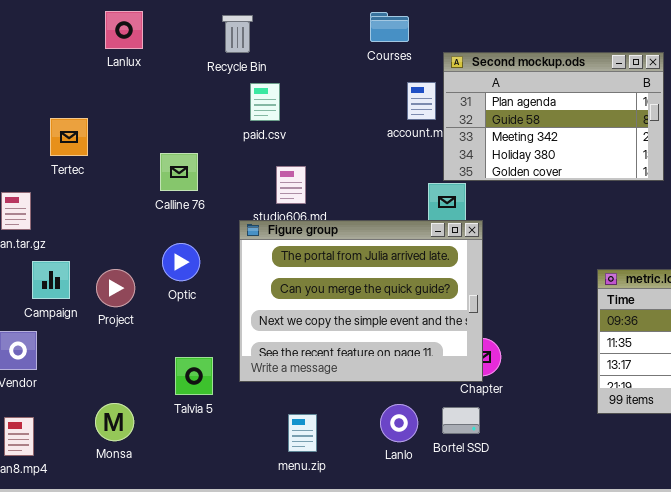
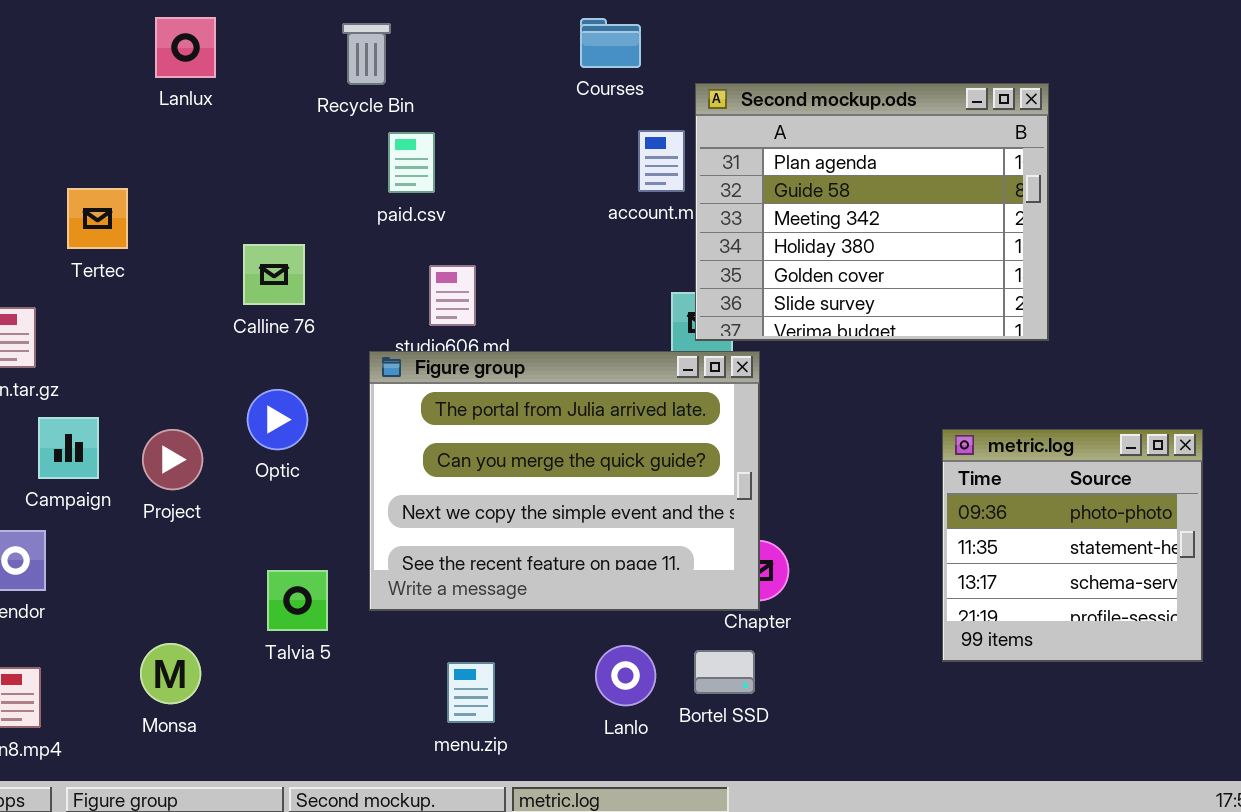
Second mockup.ods: [443,52,664,181] -> [695,83,1049,341], resized

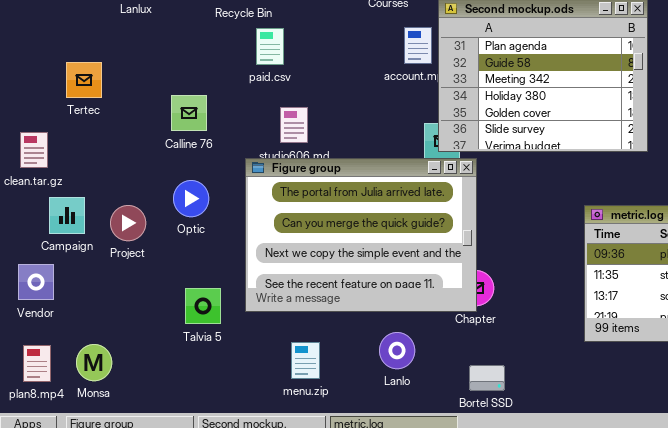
Monsa: [140,643,201,704] -> [76,344,112,381], moved
Bortel SSD: [694,650,755,694] -> [469,365,505,391], moved

